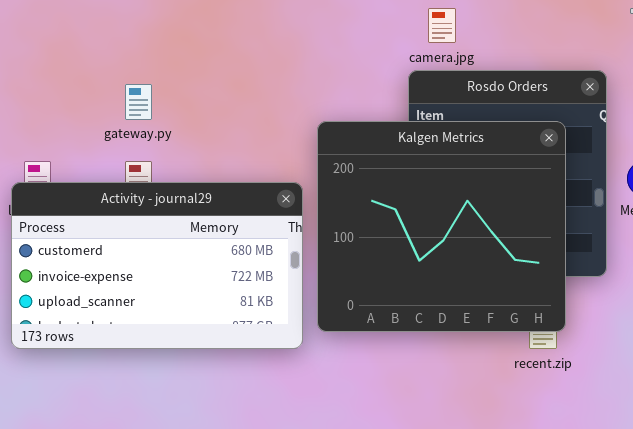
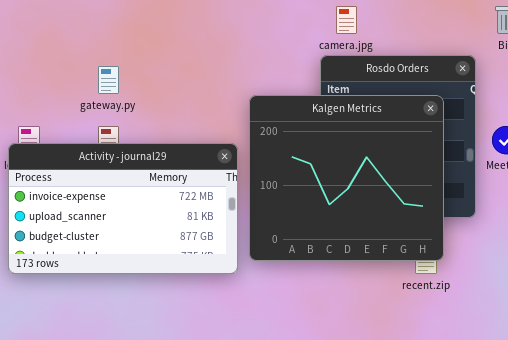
Activity - journal29: [11,182,303,349] -> [8,143,238,274], scrolled down 1 row

